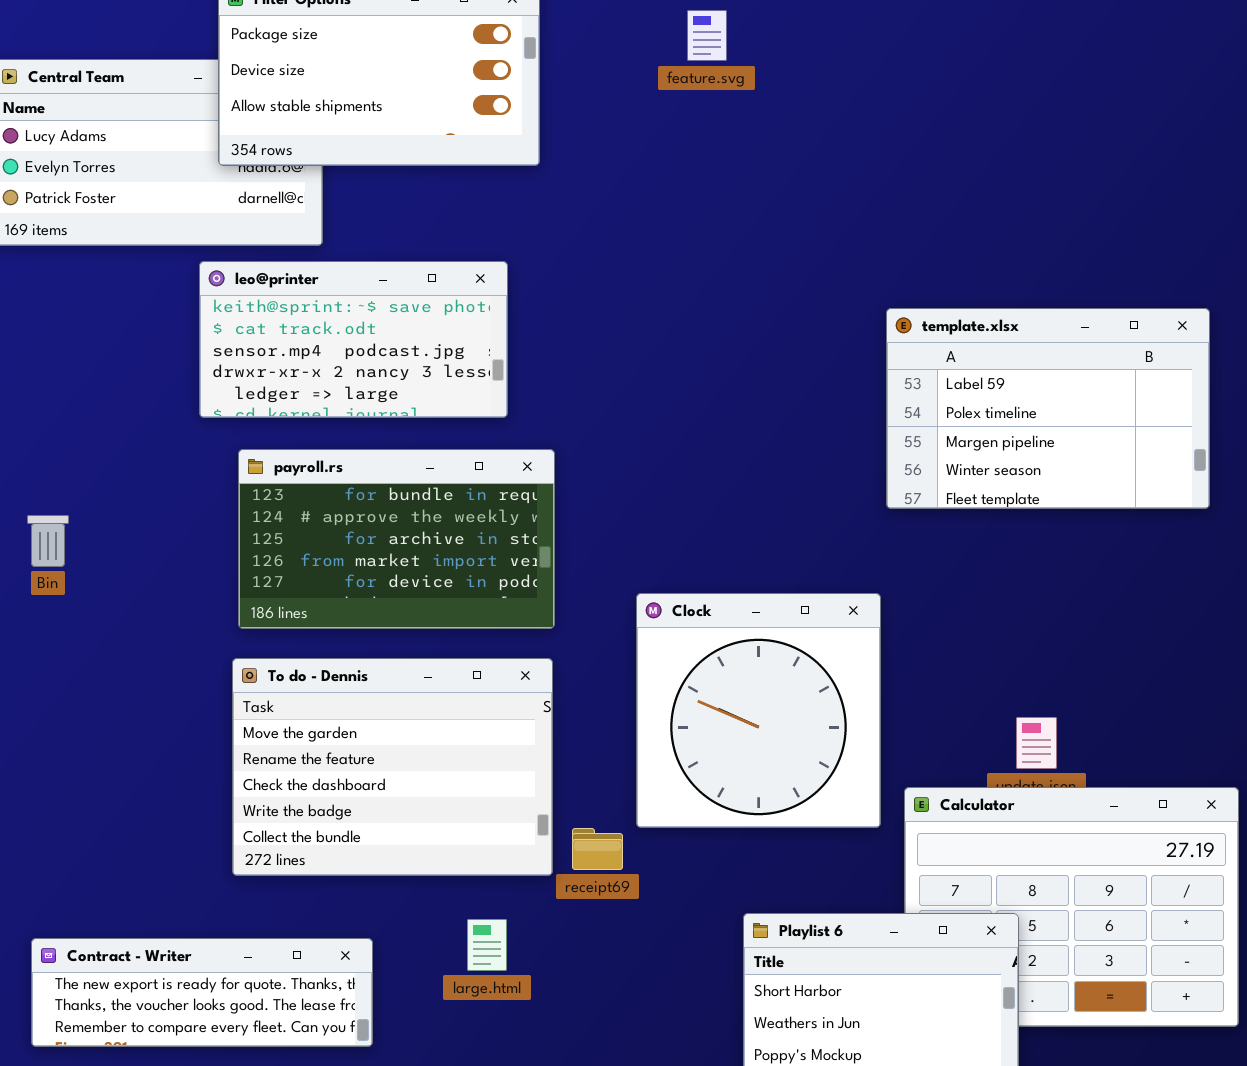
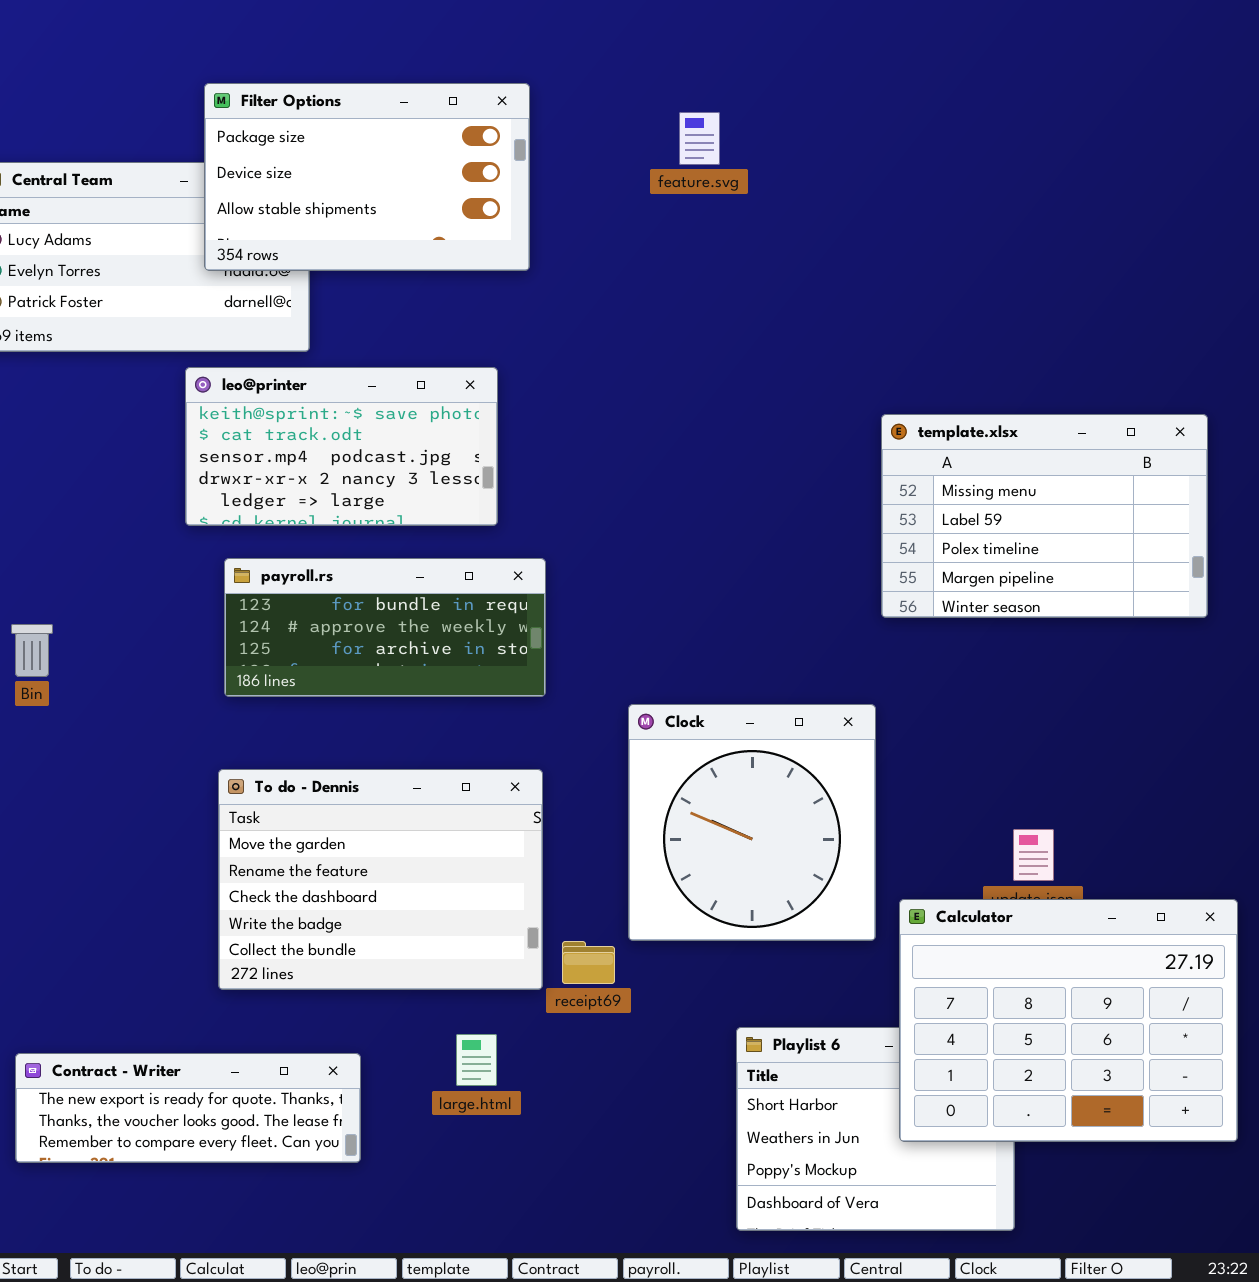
template.xlsx: [886,308,1210,509] -> [881,414,1208,618], scrolled up 1 row
payroll.rs: [238,449,555,629] -> [224,558,546,697], resized
Calculator: [904,787,1239,1027] -> [899,899,1238,1142], raised

